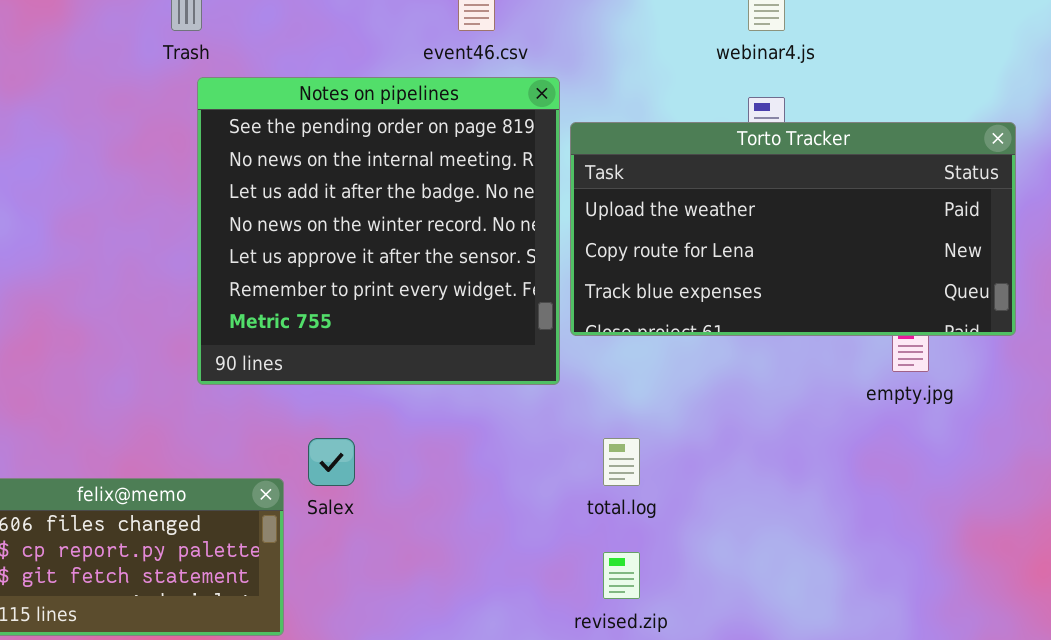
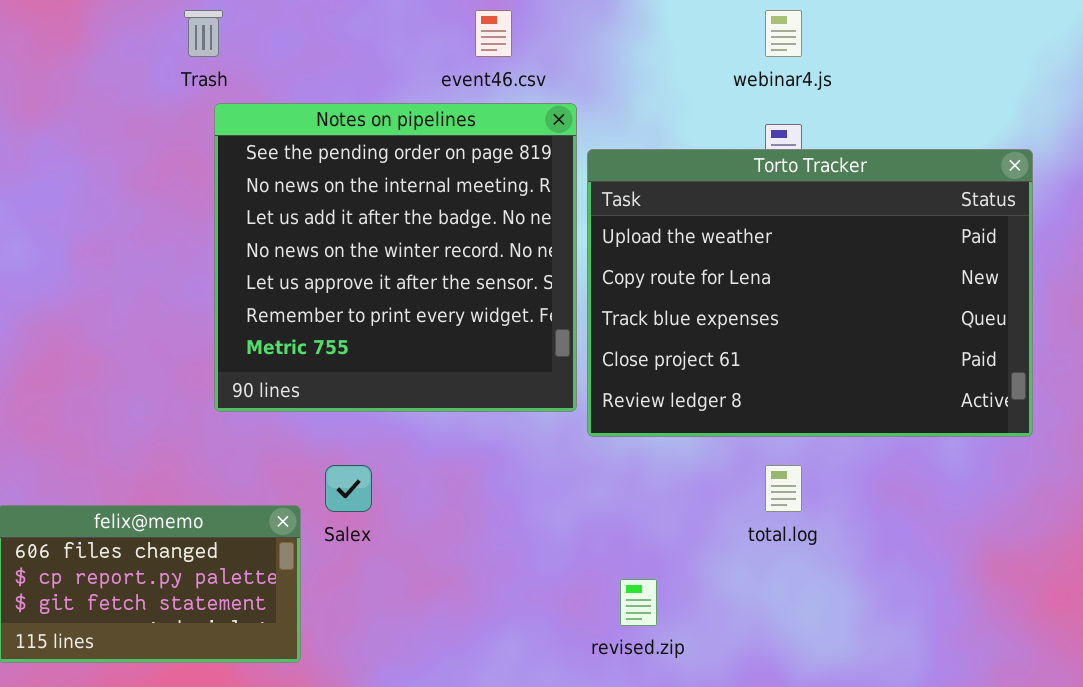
Torto Tracker: [570,122,1016,336] -> [587,149,1033,437], resized
total.log: [603,438,640,486] -> [765,465,802,512], moved

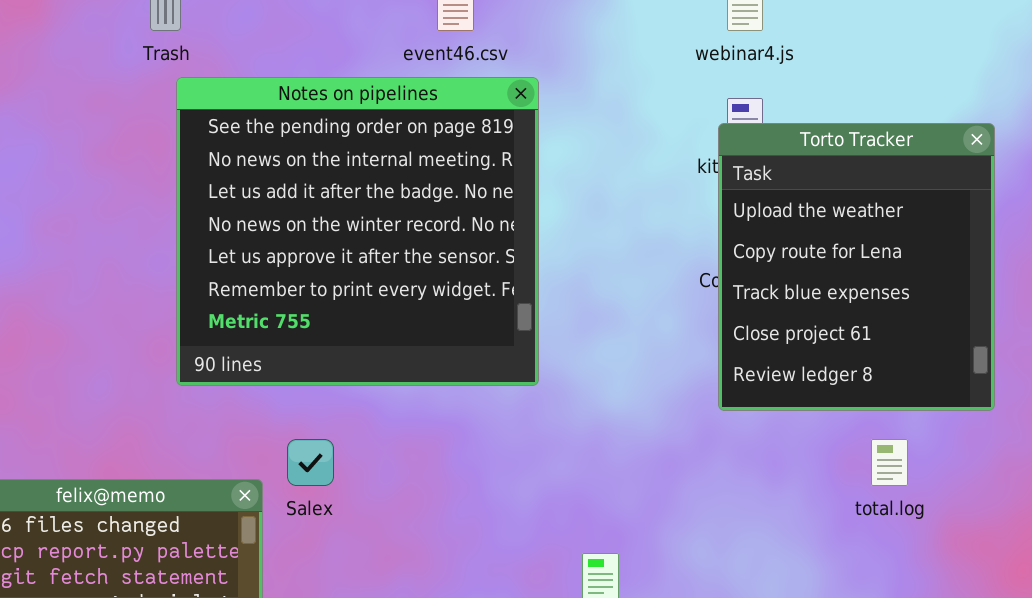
Torto Tracker: [587,149,1033,437] -> [718,123,995,411], resized
total.log: [765,465,802,512] -> [871,439,908,486], moved

